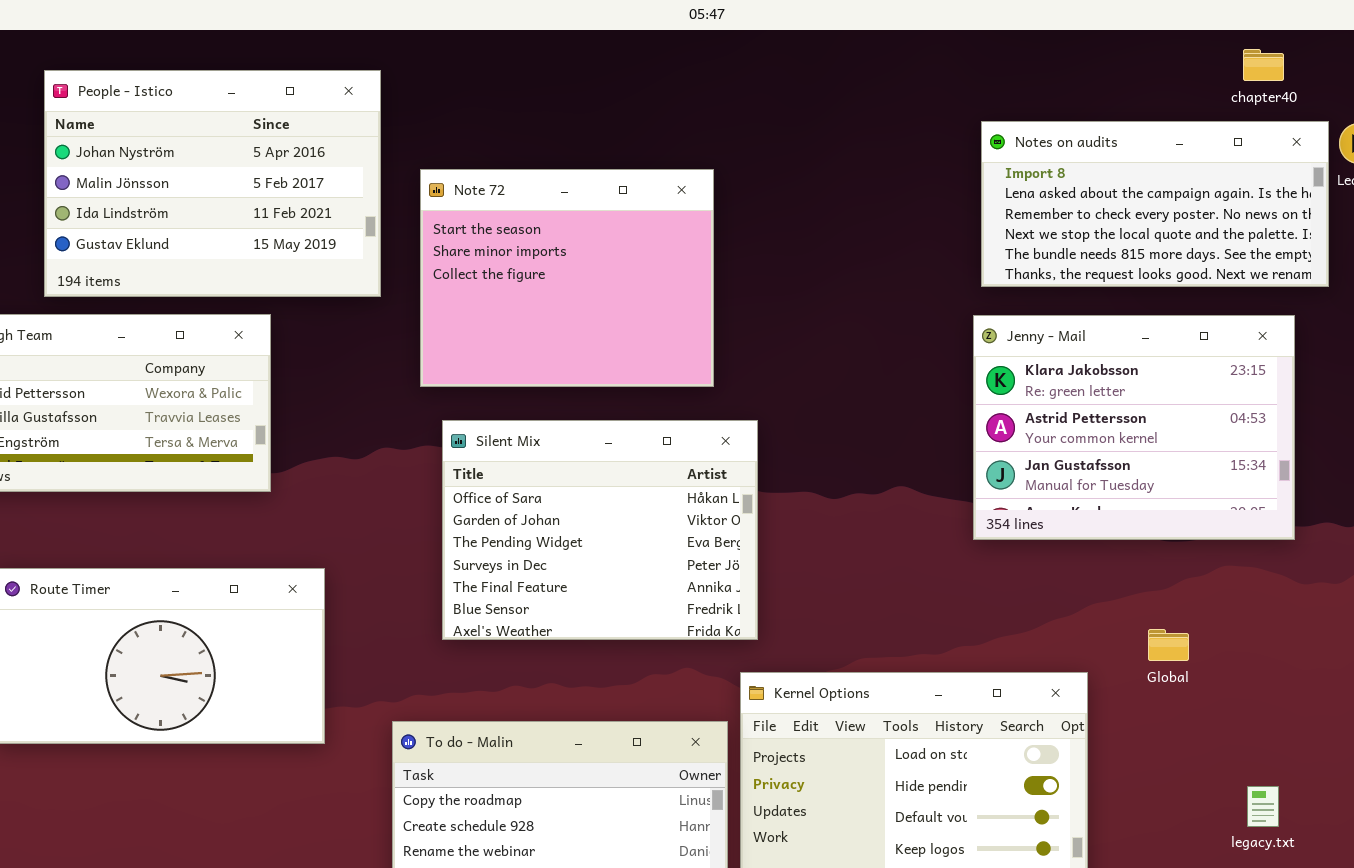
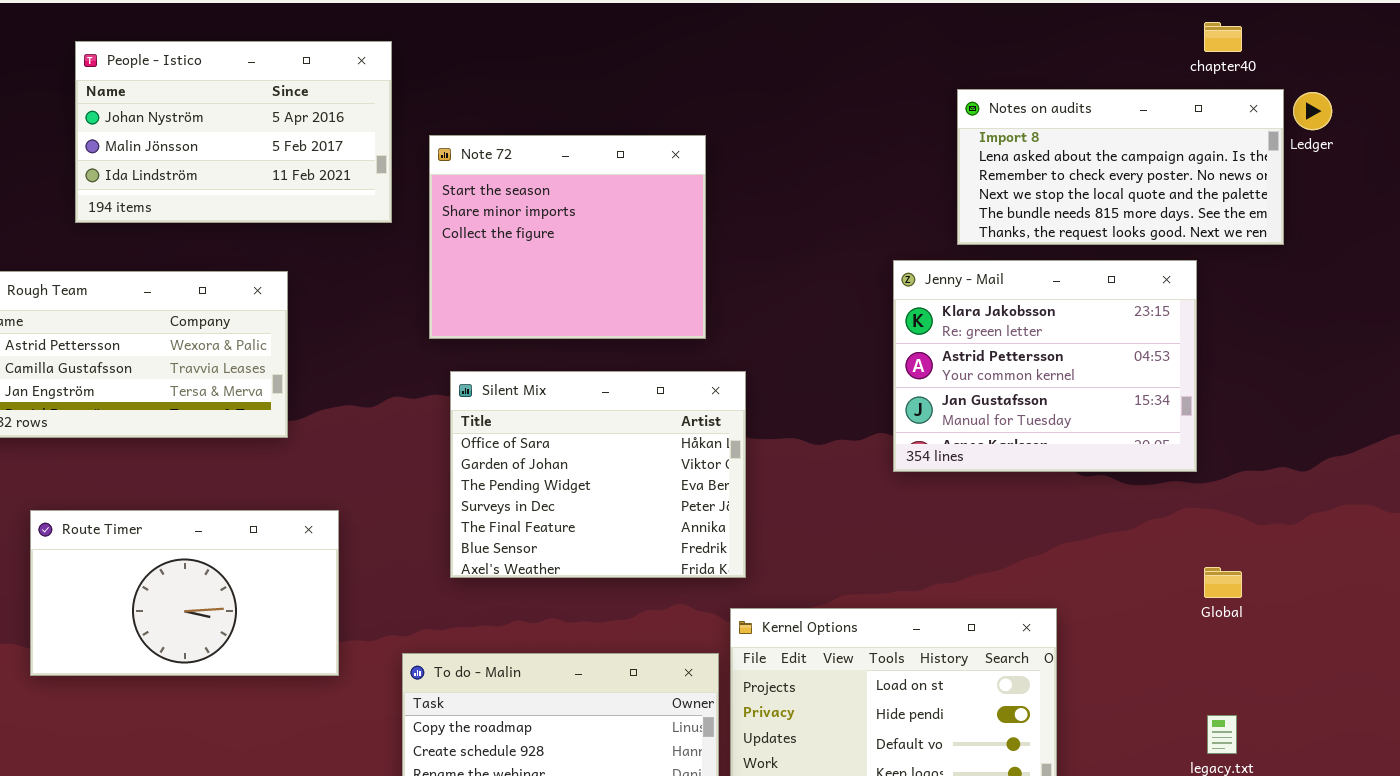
People - Istico: [44,70,381,297] -> [75,41,392,223], resized
Jenny - Mail: [973,315,1295,540] -> [893,260,1197,472], moved
Global: [1148,629,1189,661] -> [1204,567,1242,598], moved

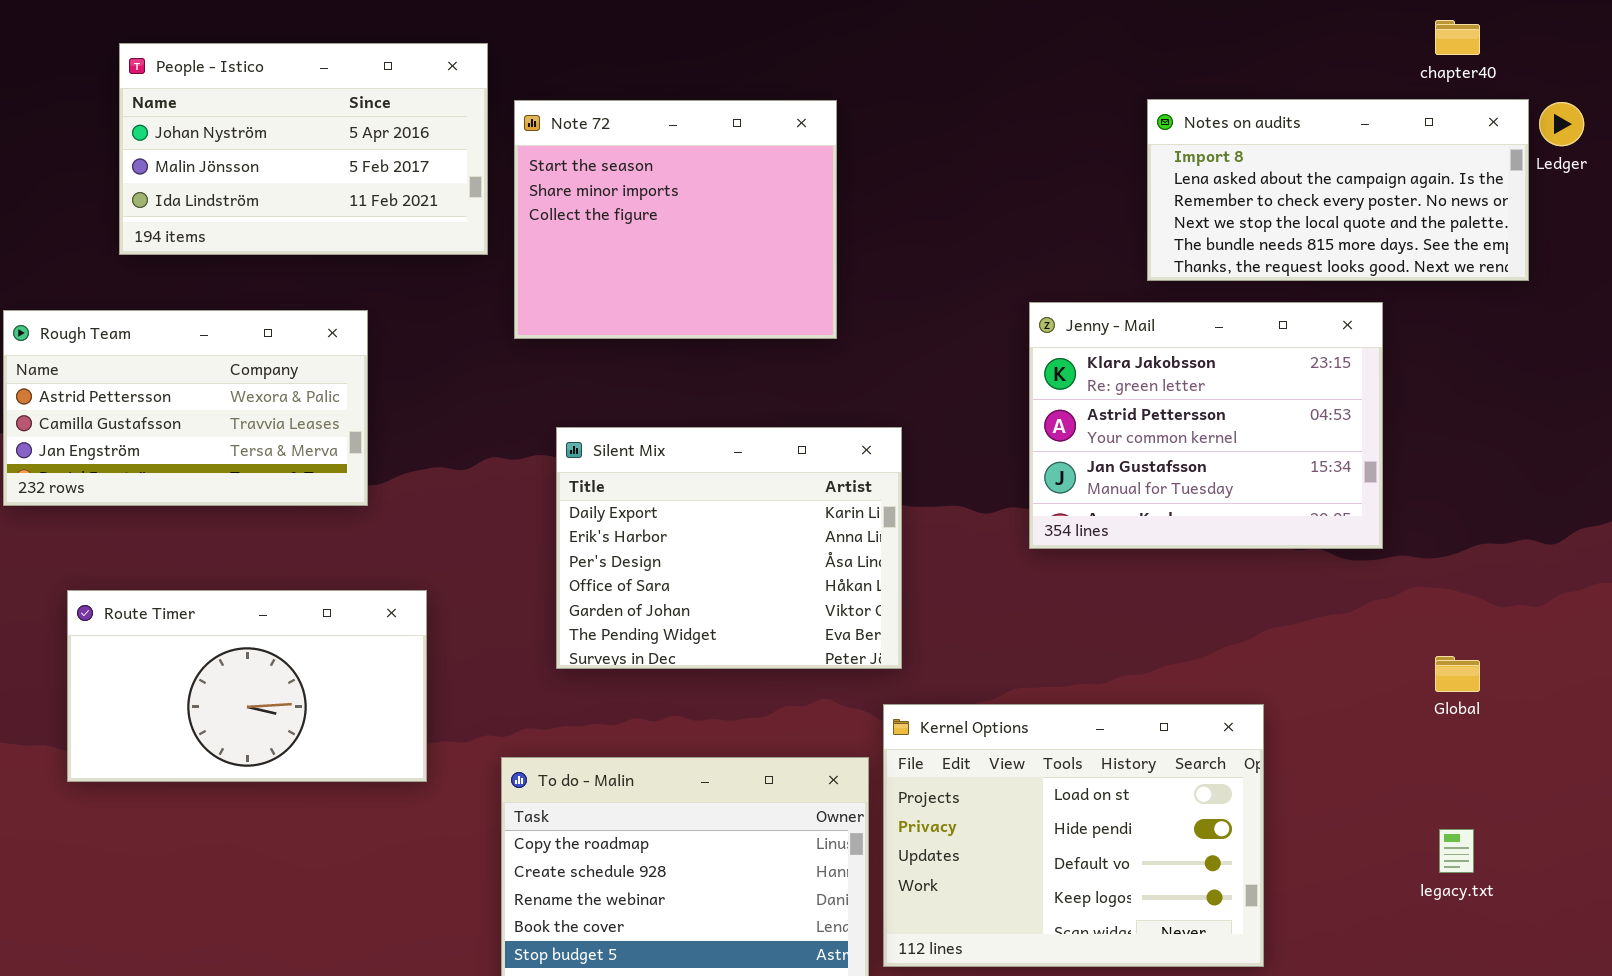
Note 72: [429,135,706,339] -> [514,100,837,339], moved
Jenny - Mail: [893,260,1197,472] -> [1029,302,1383,549], moved
Silent Mix: [450,371,746,578] -> [556,427,902,669], scrolled up 3 rows

